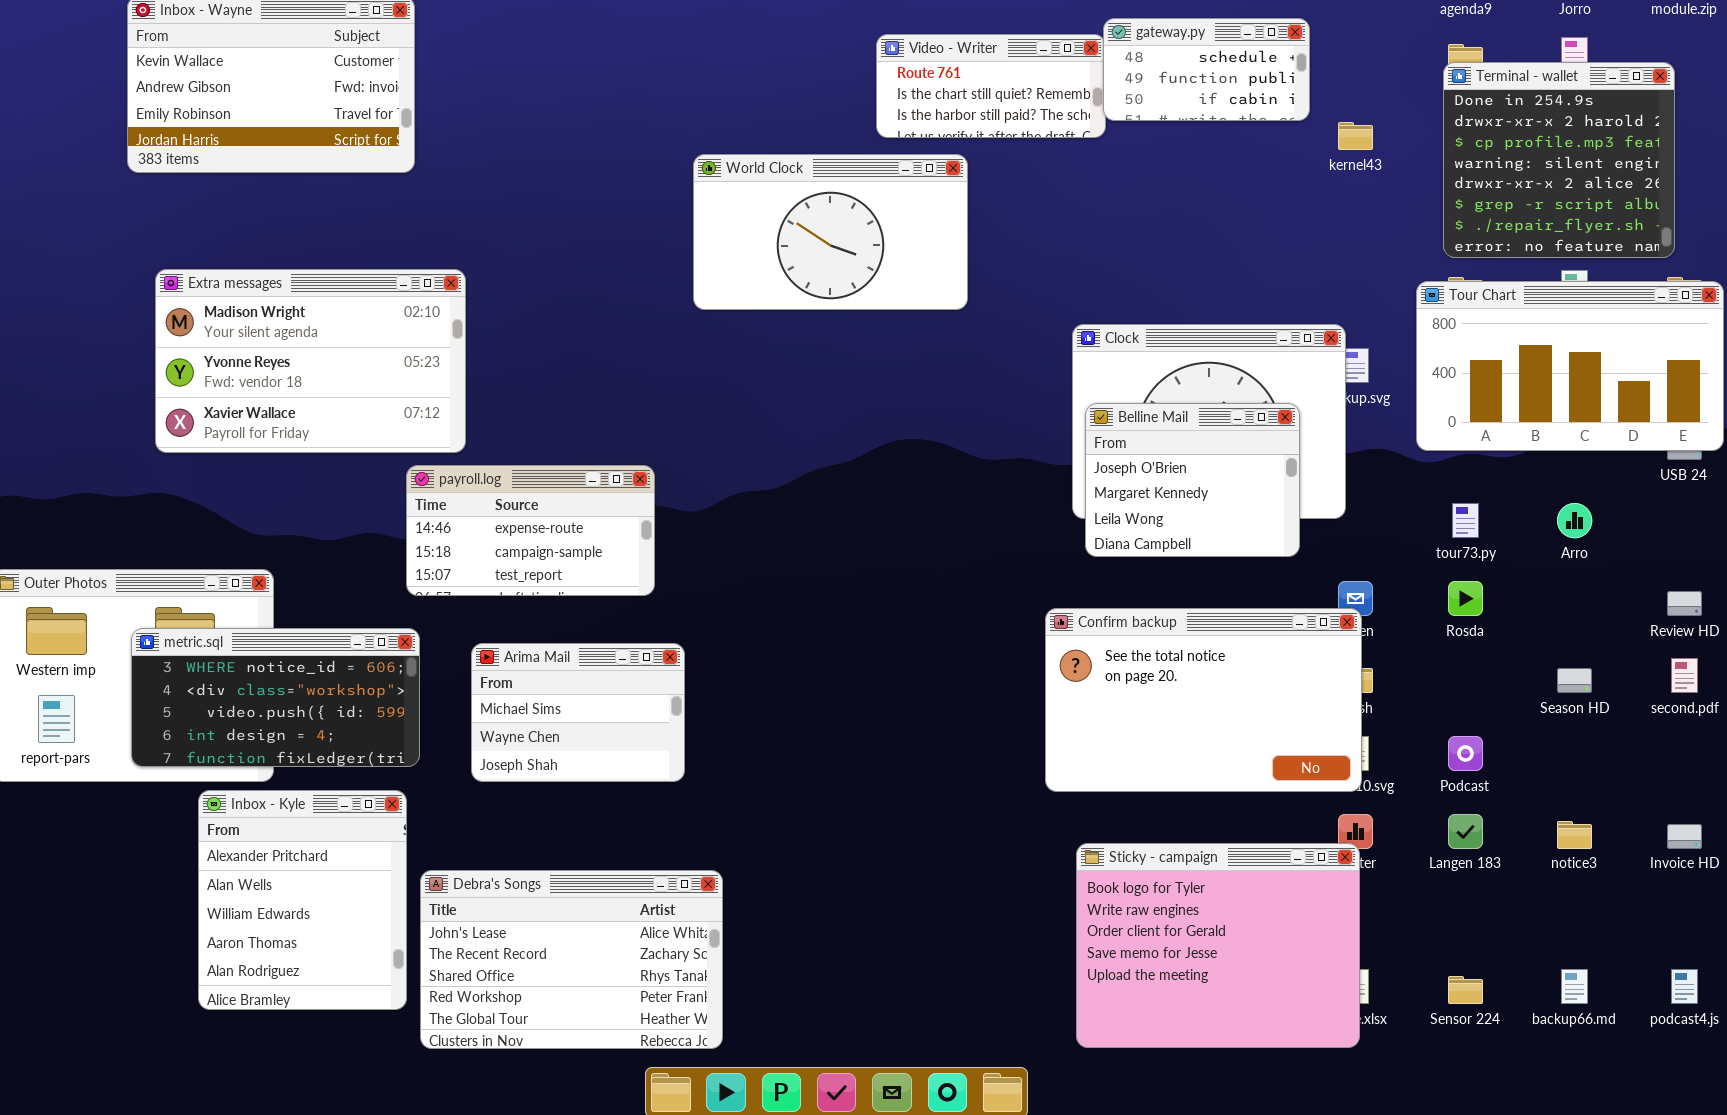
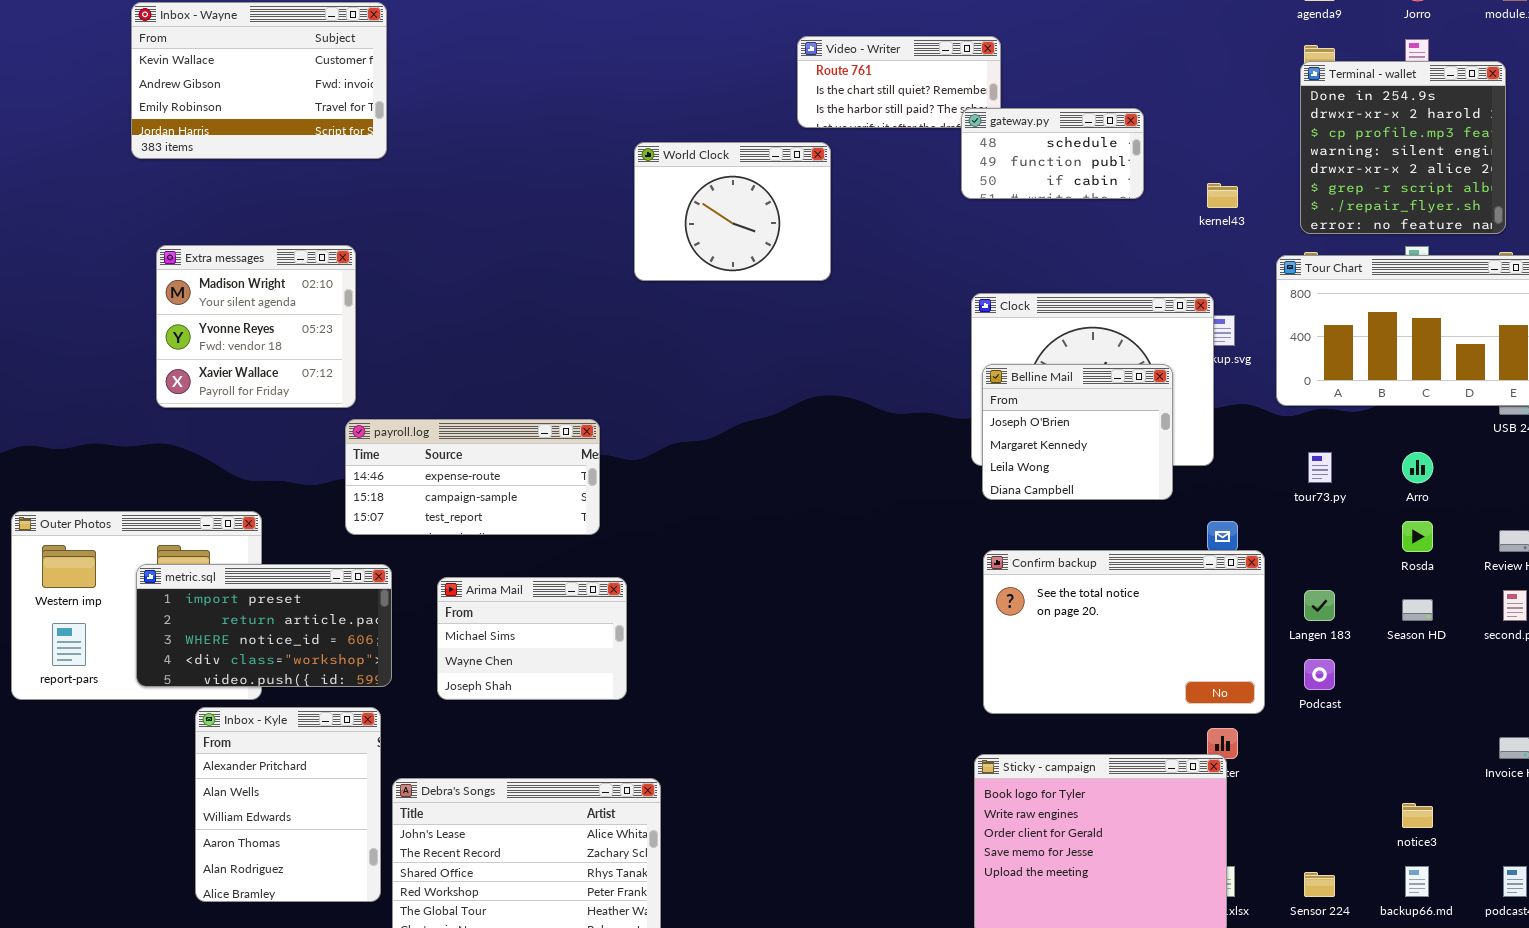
gateway.py: [1103,18,1310,121] -> [961,108,1144,199], moved
kernel43: [1338,122,1373,150] -> [1207,183,1238,208], moved
World Clock: [693,154,968,310] -> [634,142,831,281], resized
Extra messages: [155,269,466,453] -> [156,245,356,408], resized
payroll.log: [406,465,655,596] -> [345,419,600,535], resized
Rosda: [1448,581,1483,616] -> [1402,521,1433,552], moved
Confirm backup: [1045,608,1362,792] -> [983,550,1265,714], moved
metric.sql: [131,628,420,767] -> [136,564,392,687], scrolled up 2 rows
Langen 183: [1448,814,1483,849] -> [1304,590,1335,621], moved
notice3: [1557,821,1592,849] -> [1402,803,1433,828], moved

